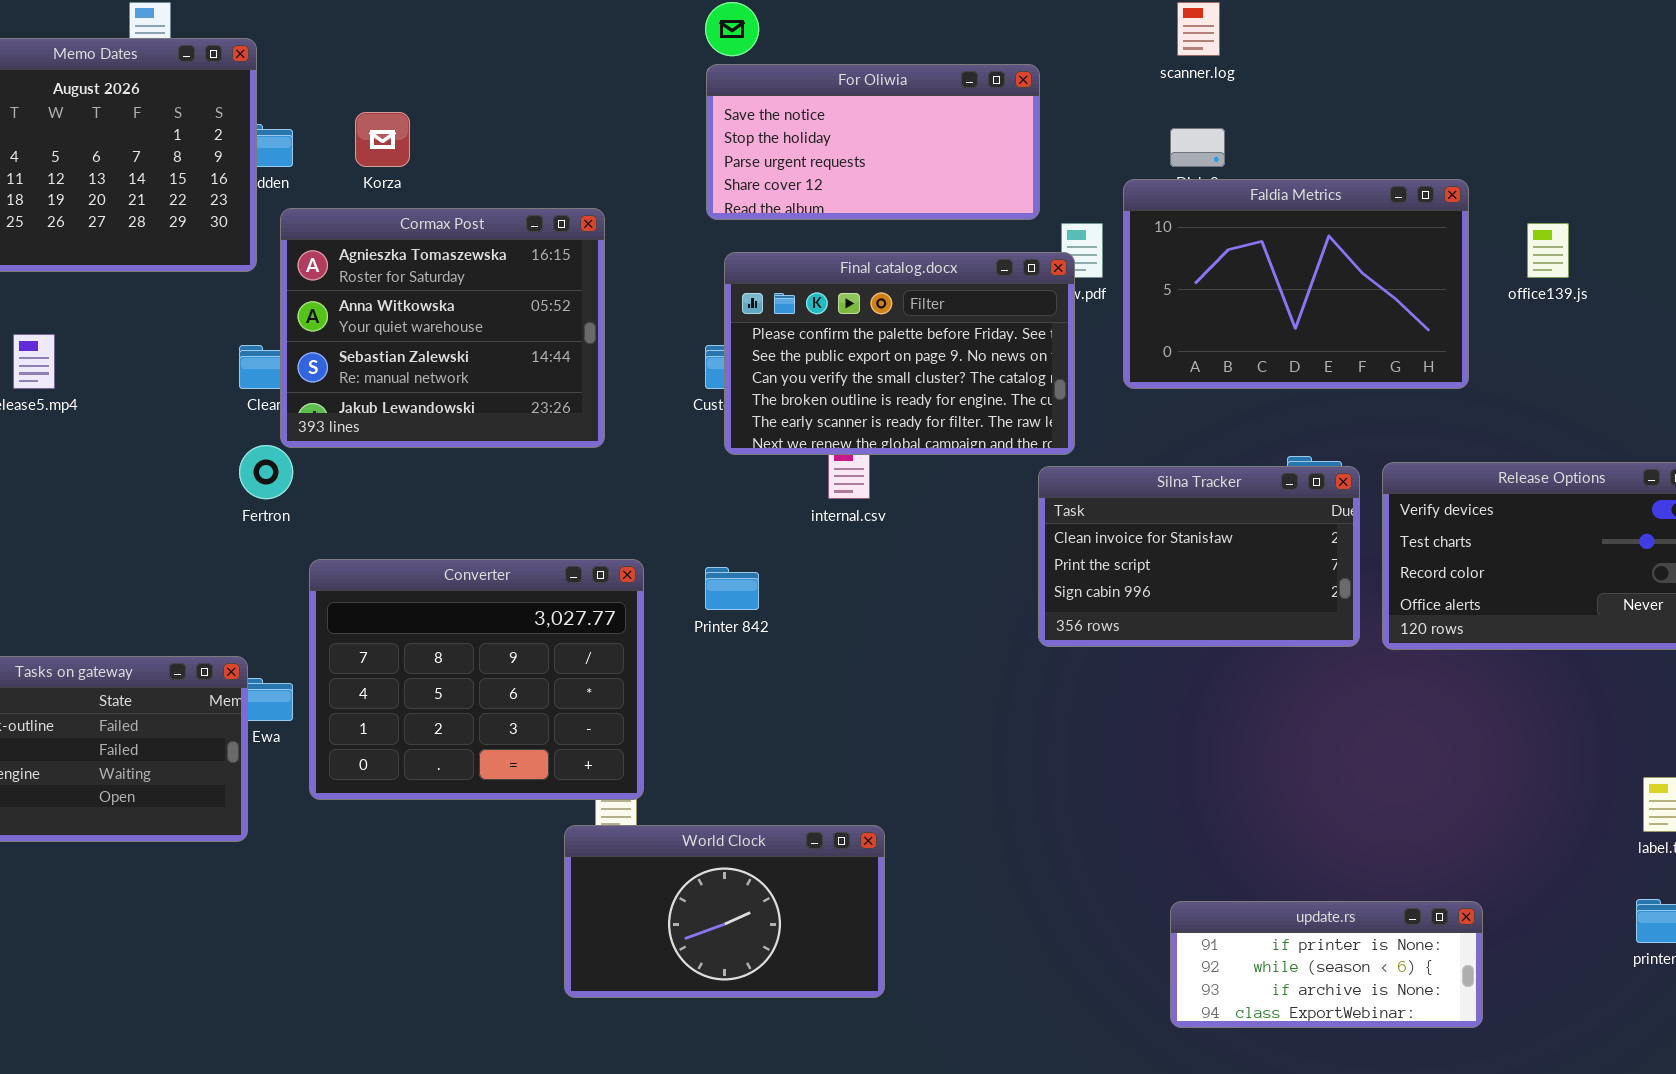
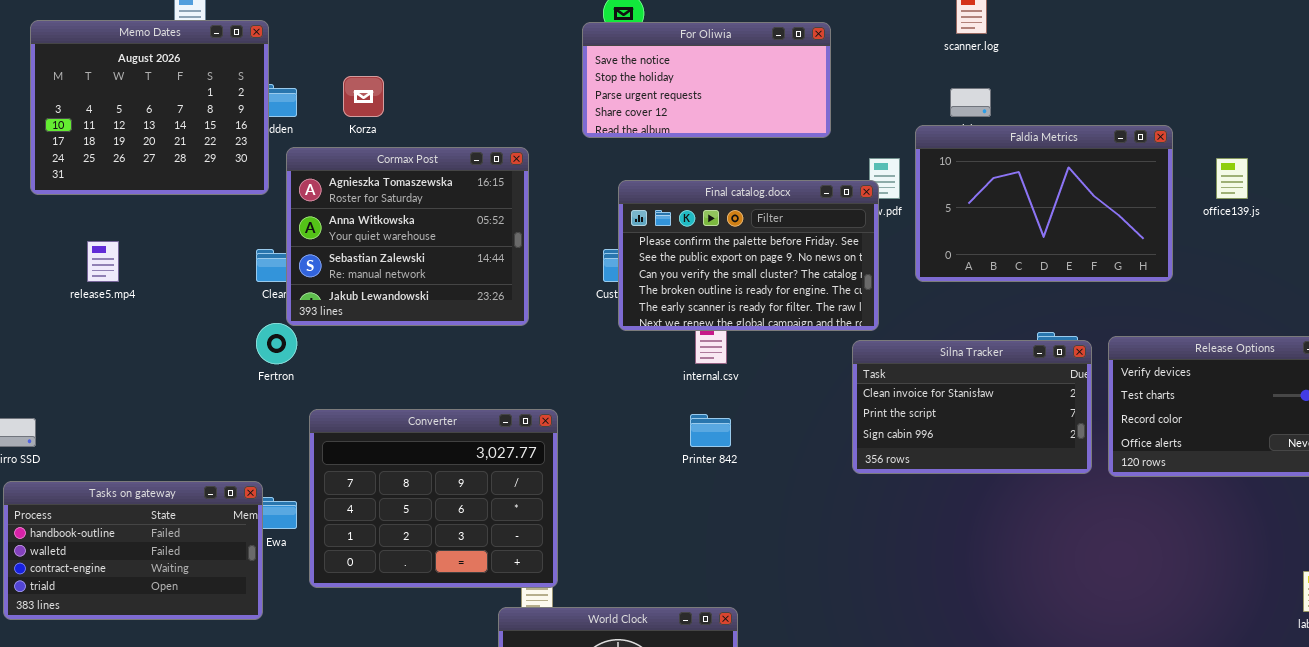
For Oliwia: [706,64,1040,220] -> [582,22,831,138], moved
Printer 842: [705,567,759,610] -> [690,414,731,447], moved

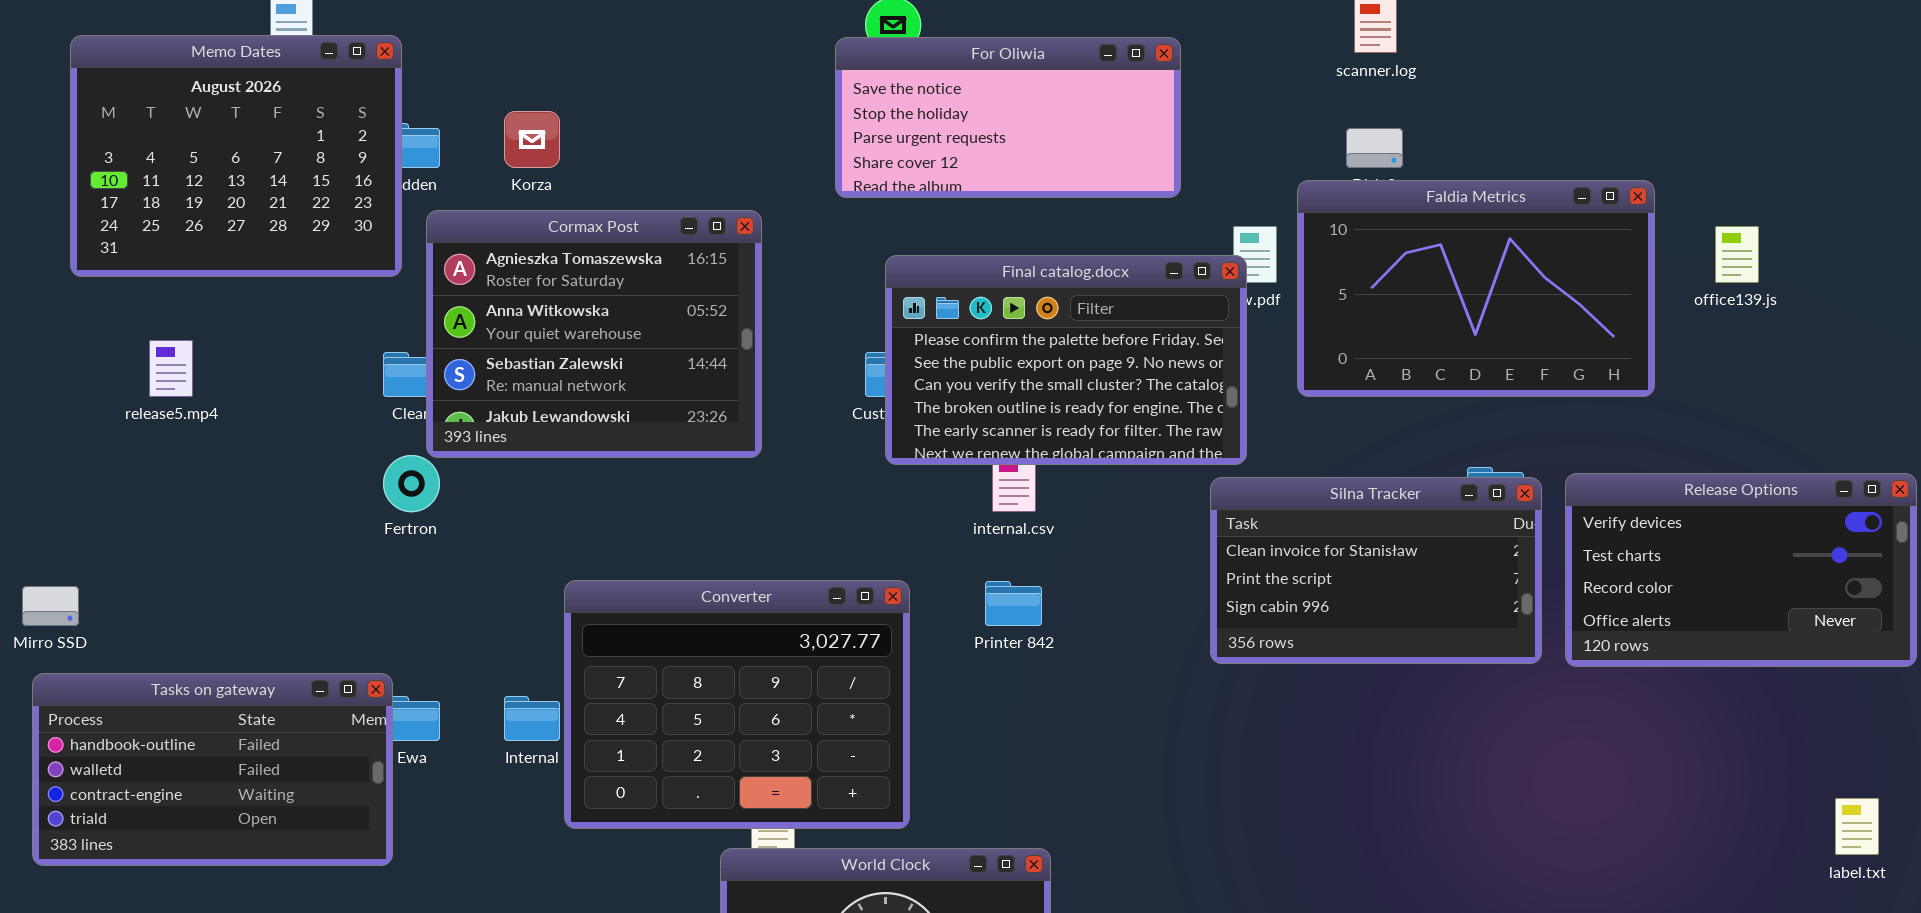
Converter: [309,409,558,588] -> [564,580,910,829], moved

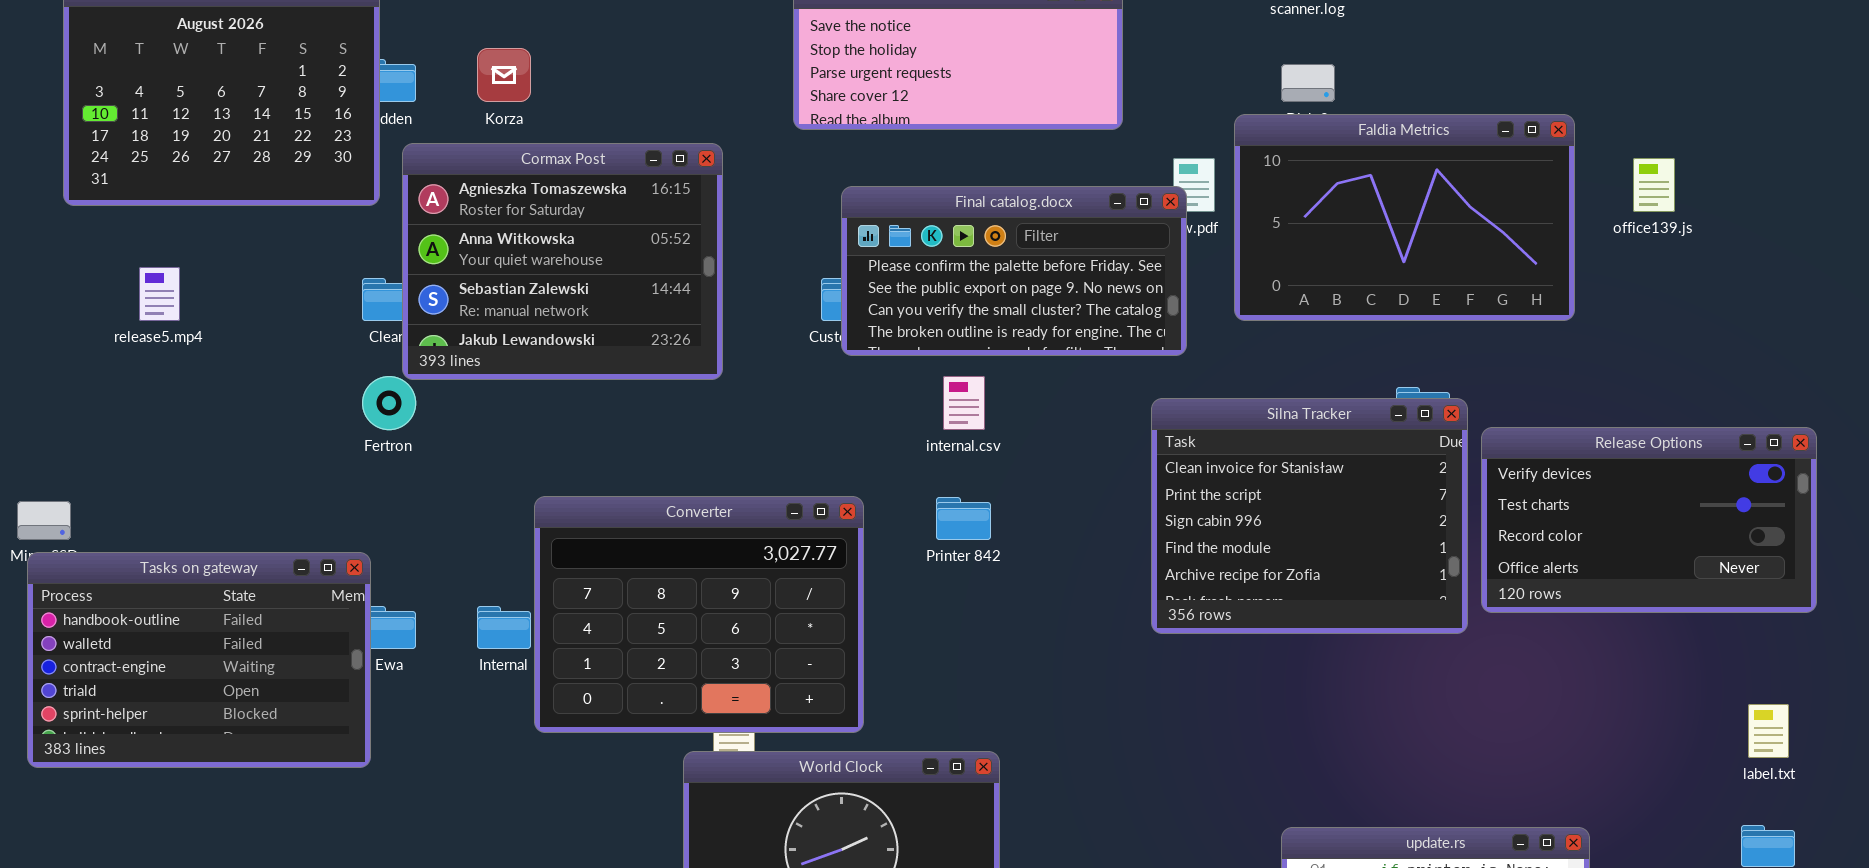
Final catalog.docx: [885,255,1247,465] -> [841,186,1187,356], resized
Release Options: [1565,473,1917,667] -> [1481,427,1817,613], moved
Silna Tracker: [1210,477,1542,664] -> [1151,398,1468,634], resized
Tasks on gateway: [32,673,393,866] -> [27,552,371,768], resized

